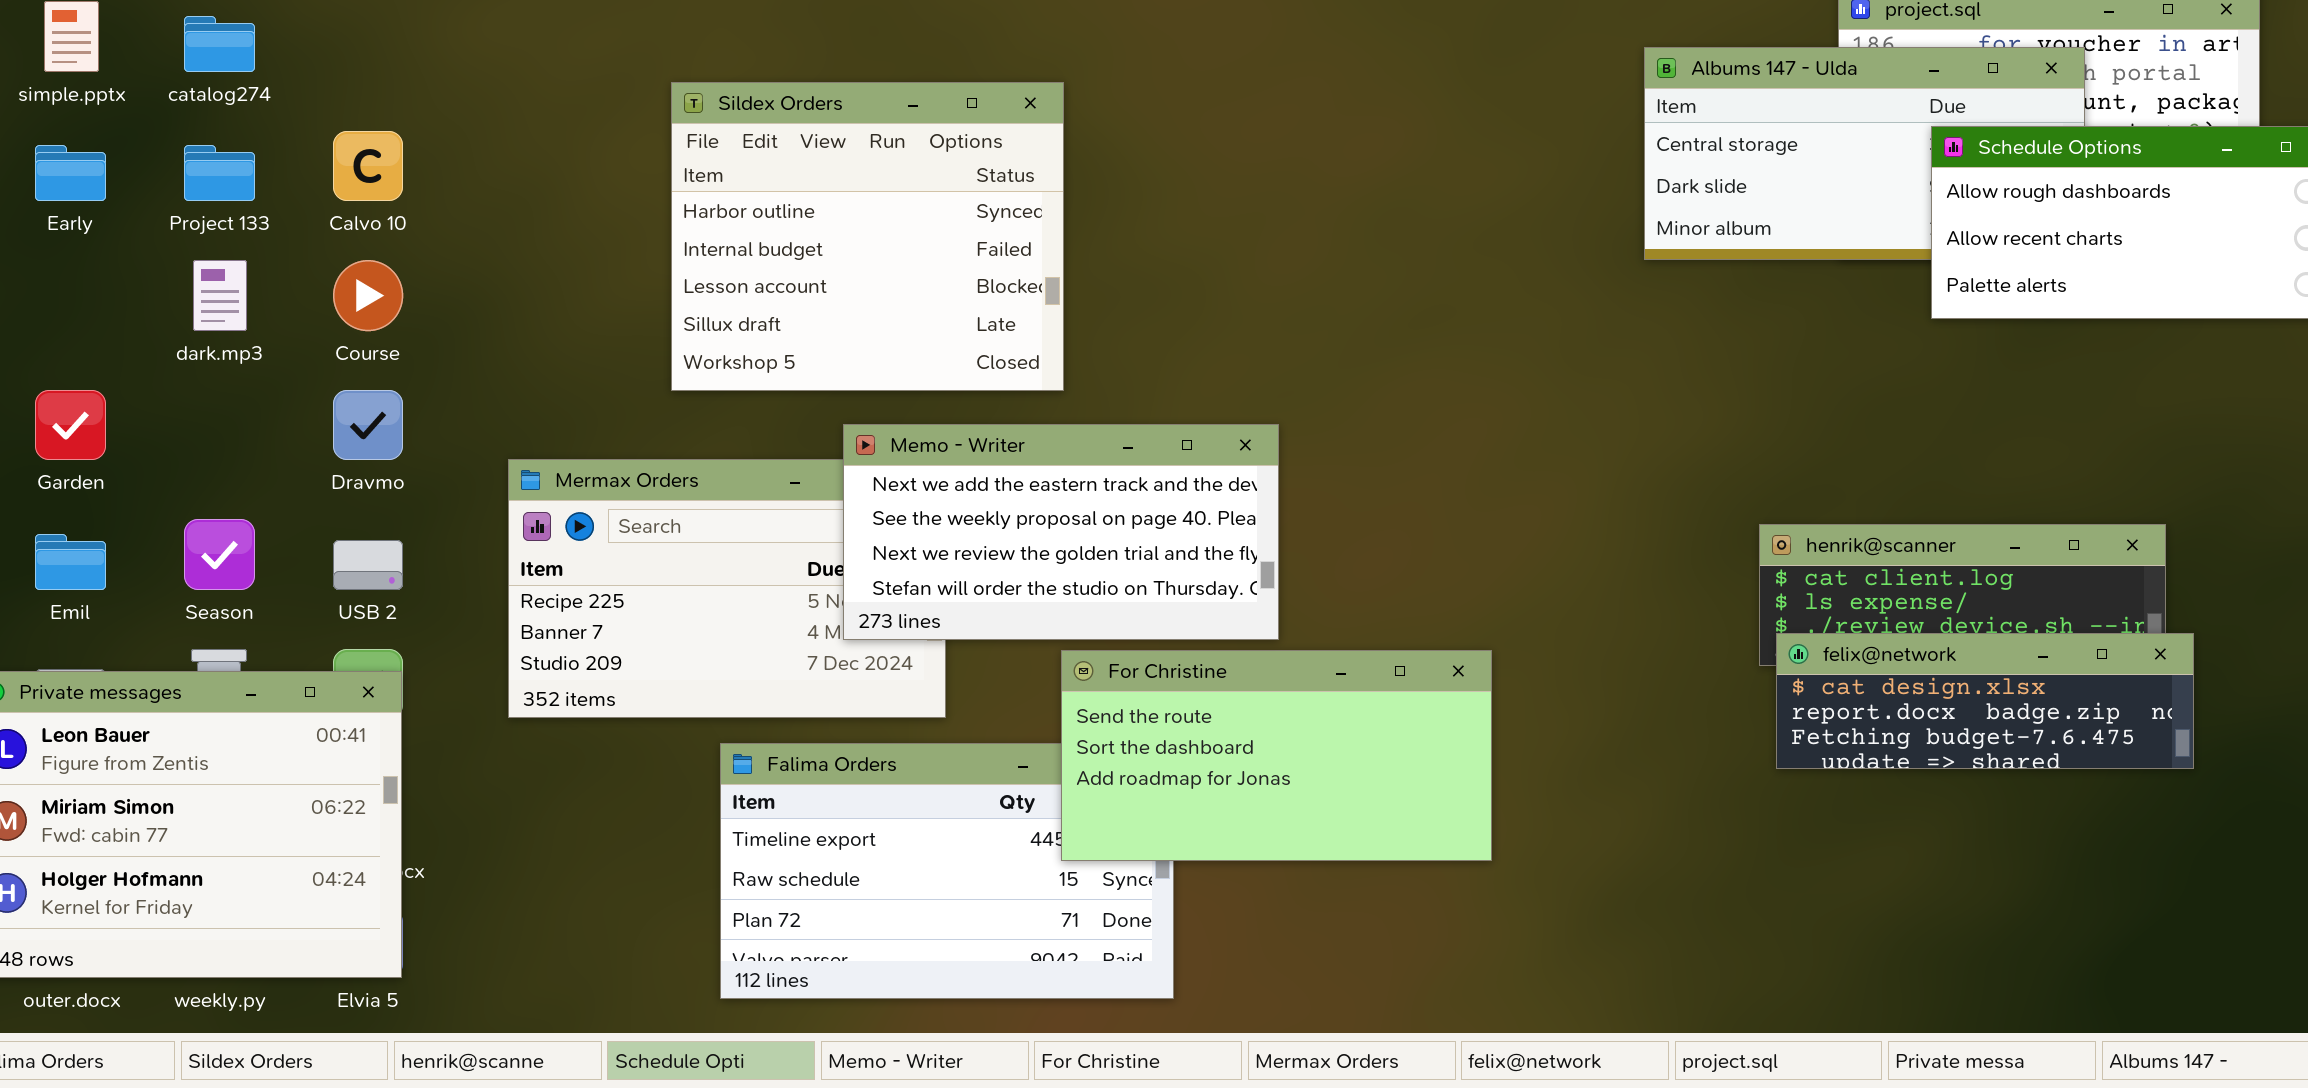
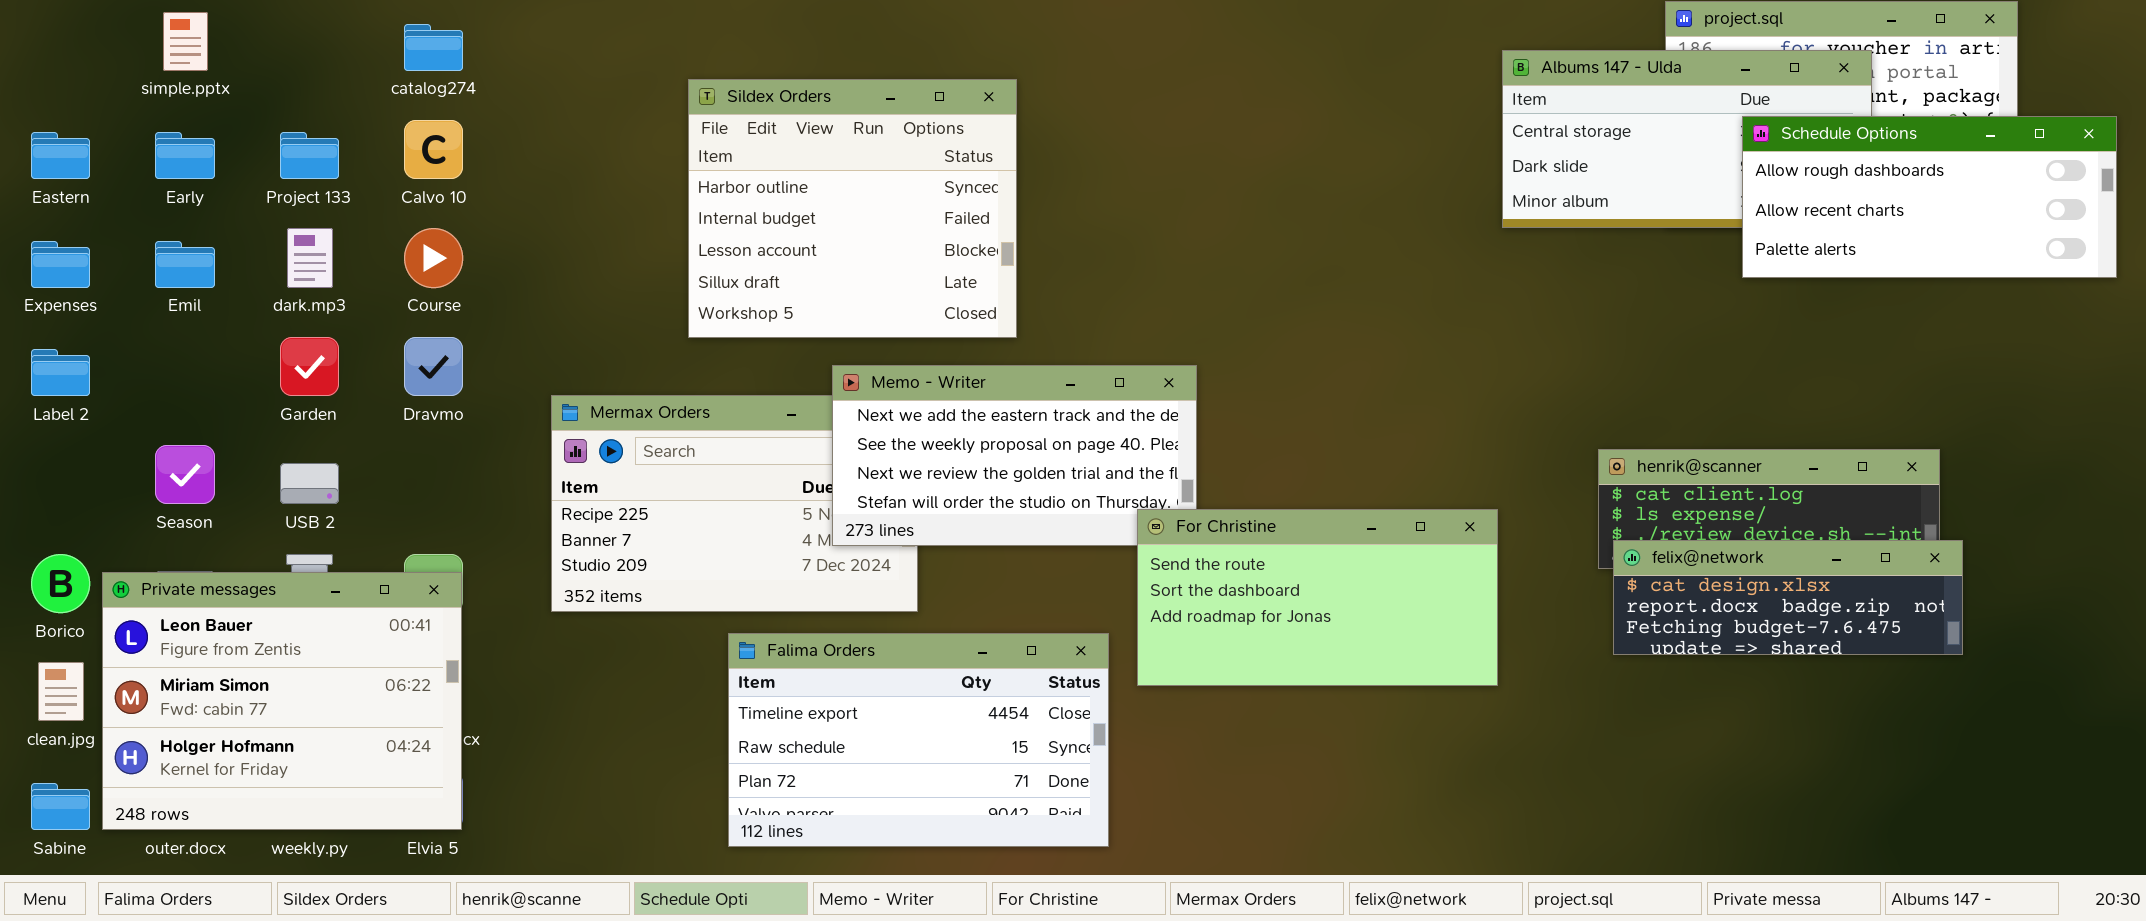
catalog274: [184,16,255,72] -> [404,24,463,71], moved
Garden: [35,390,106,460] -> [280,337,339,396], moved
Season: [184,519,255,590] -> [155,445,215,504], moved
Emil: [35,534,106,590] -> [155,241,215,288], moved
USB 2: [333,540,403,590] -> [280,463,339,504], moved
For Christine: [1061,650,1492,861] -> [1137,509,1498,686], moved

